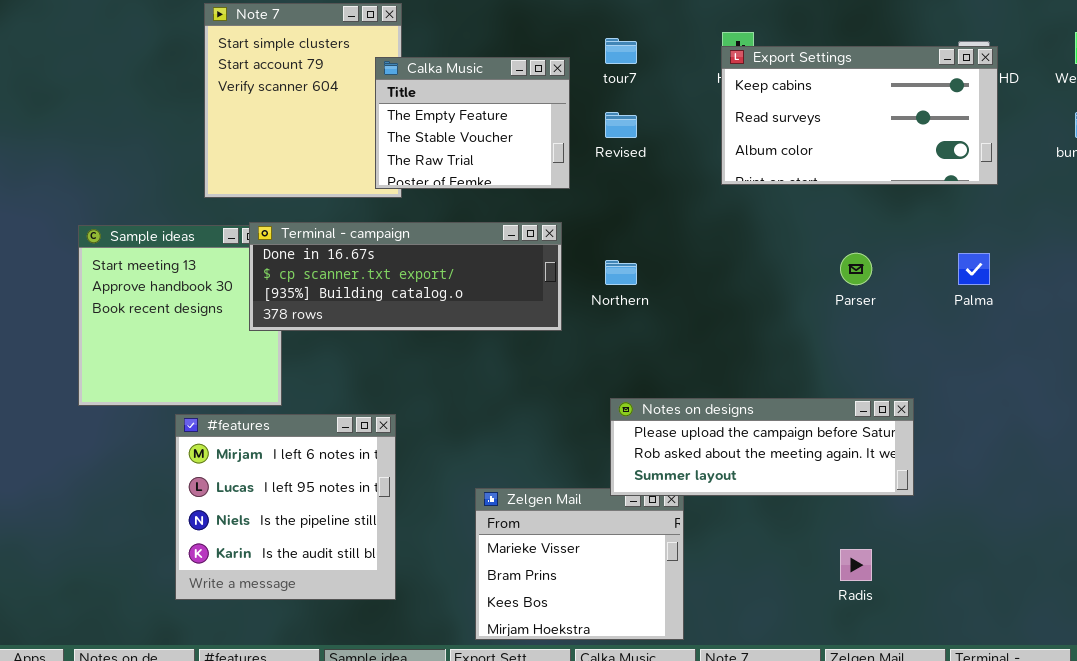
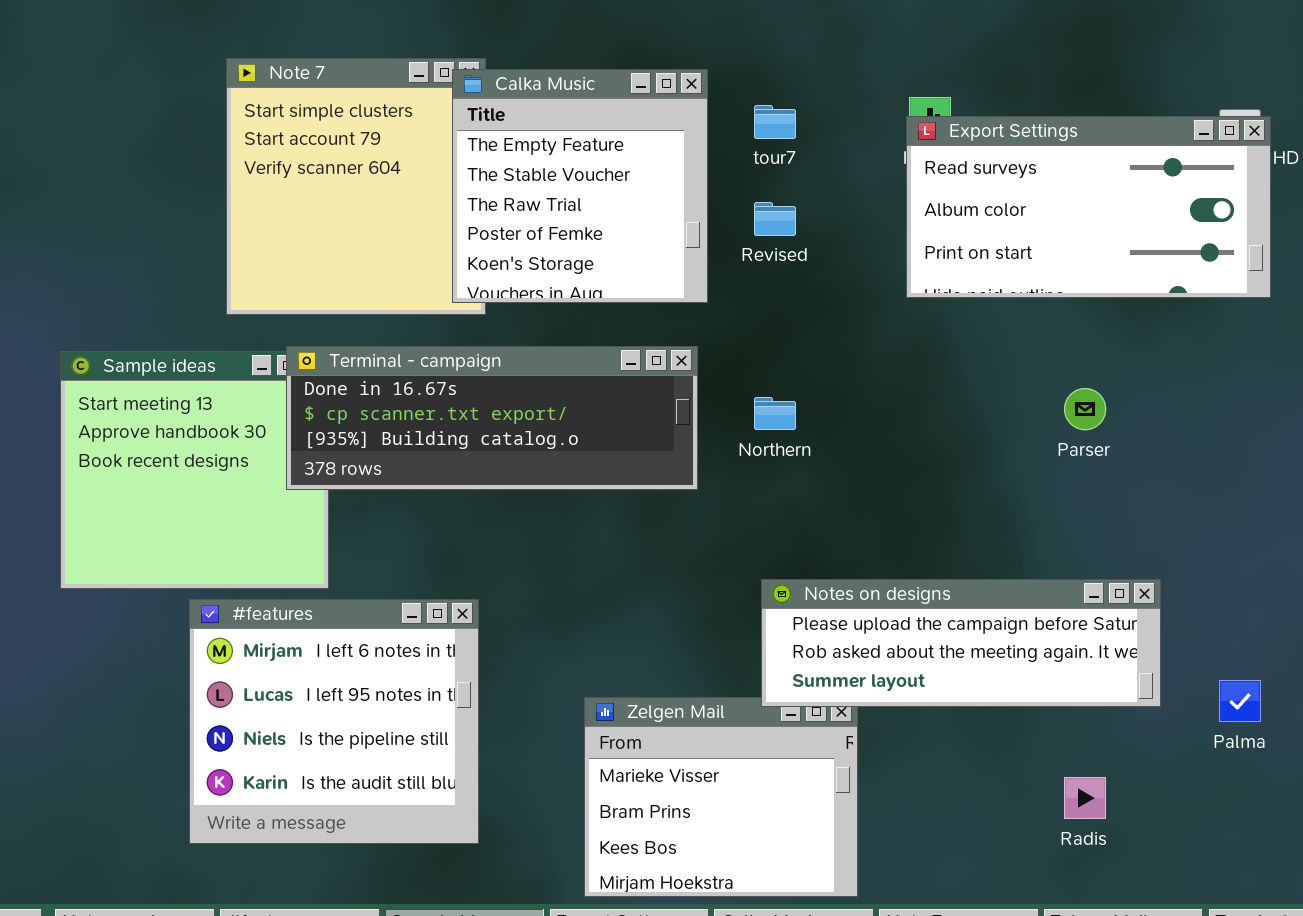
Export Settings: [721,46,998,185] -> [906,116,1271,298], scrolled down 1 row
Calka Music: [375,57,570,189] -> [452,69,708,303], resized
Palma: [958,253,990,285] -> [1219,680,1261,722], moved

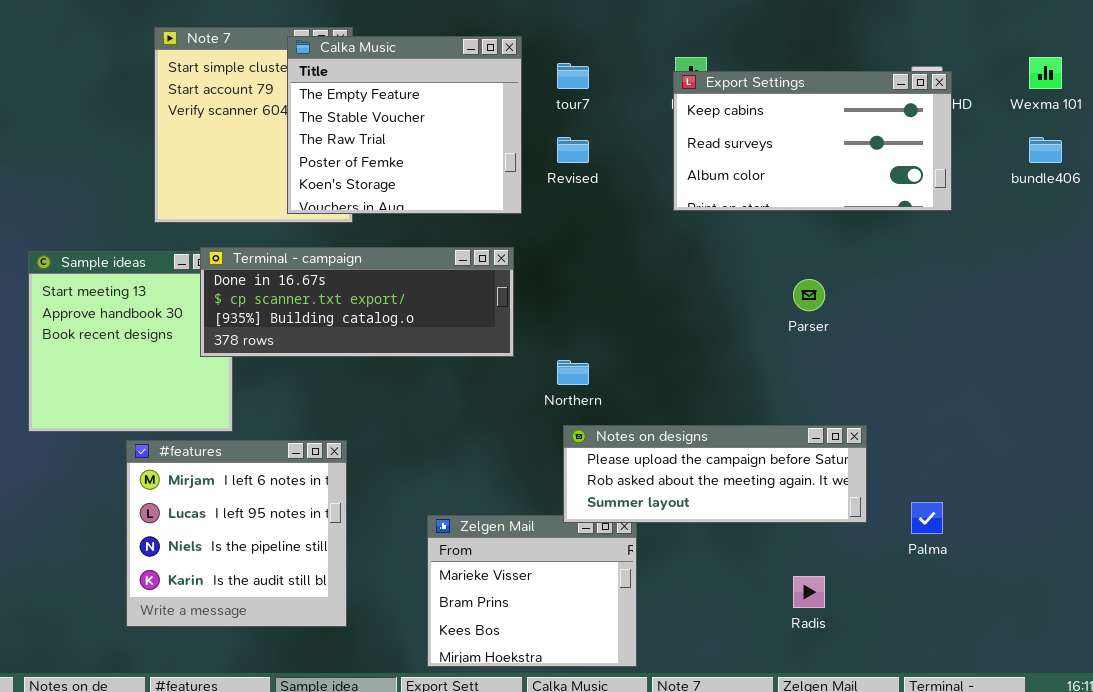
Calka Music: [452,69,708,303] -> [287,36,522,214], resized
Export Settings: [906,116,1271,298] -> [673,71,952,211], scrolled up 1 row
Northern: [754,397,796,430] -> [557,360,589,385], moved

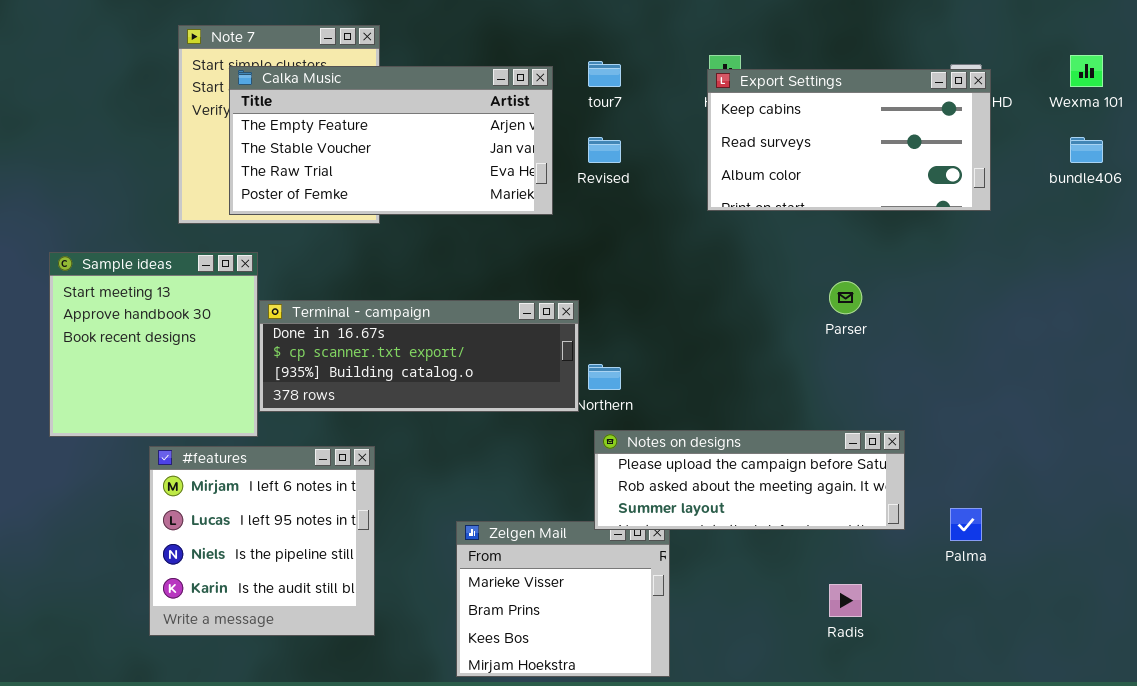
Calka Music: [287,36,522,214] -> [229,66,553,215], resized
Terminal - campaign: [200,247,514,357] -> [259,300,579,412], moved

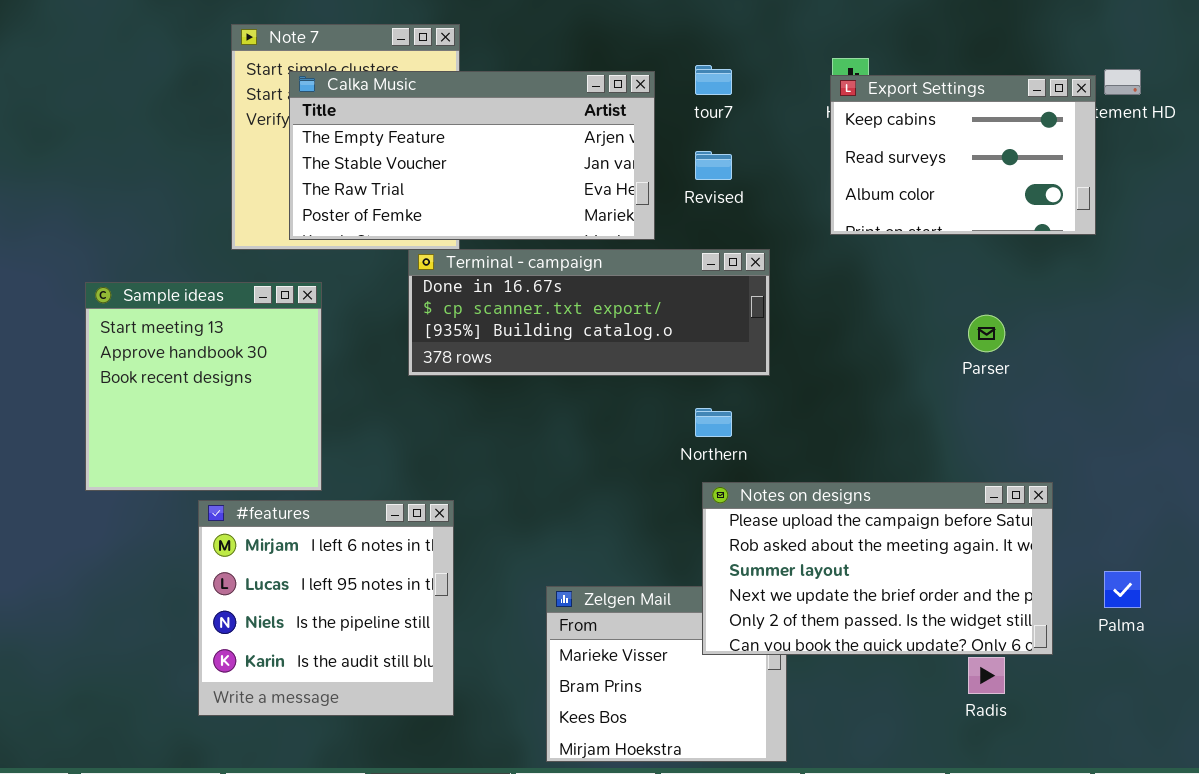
Export Settings: [707,69,991,211] -> [830,75,1096,235], resized
Terminal - campaign: [259,300,579,412] -> [408,249,770,376], moved
Notes on designs: [594,430,905,530] -> [702,482,1053,655], resized

